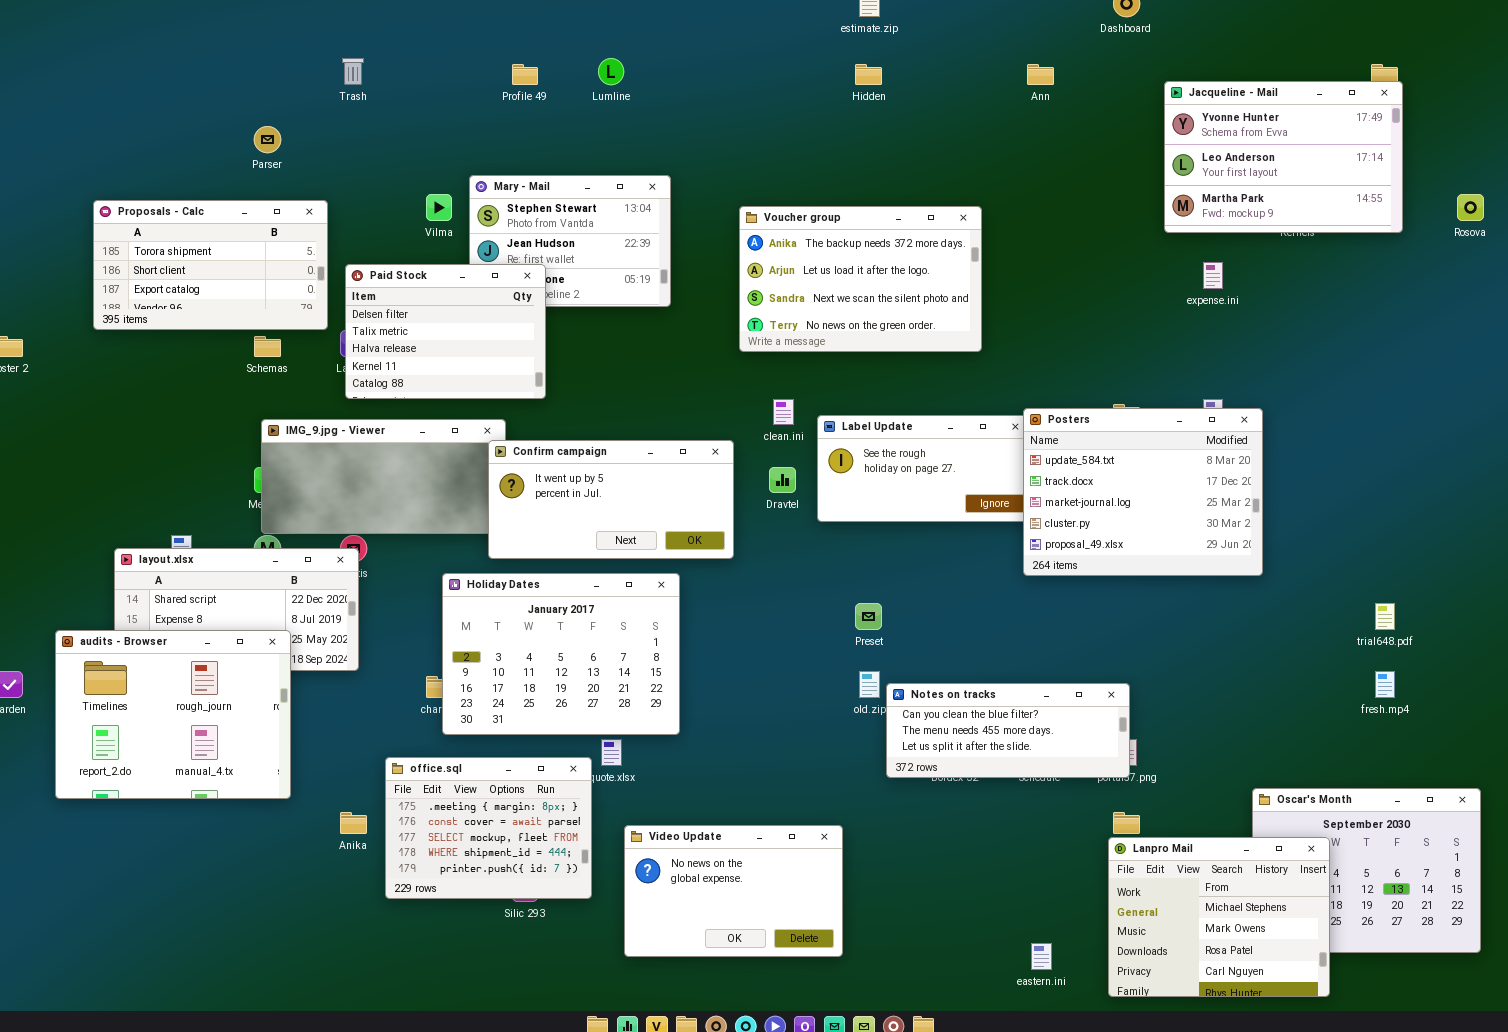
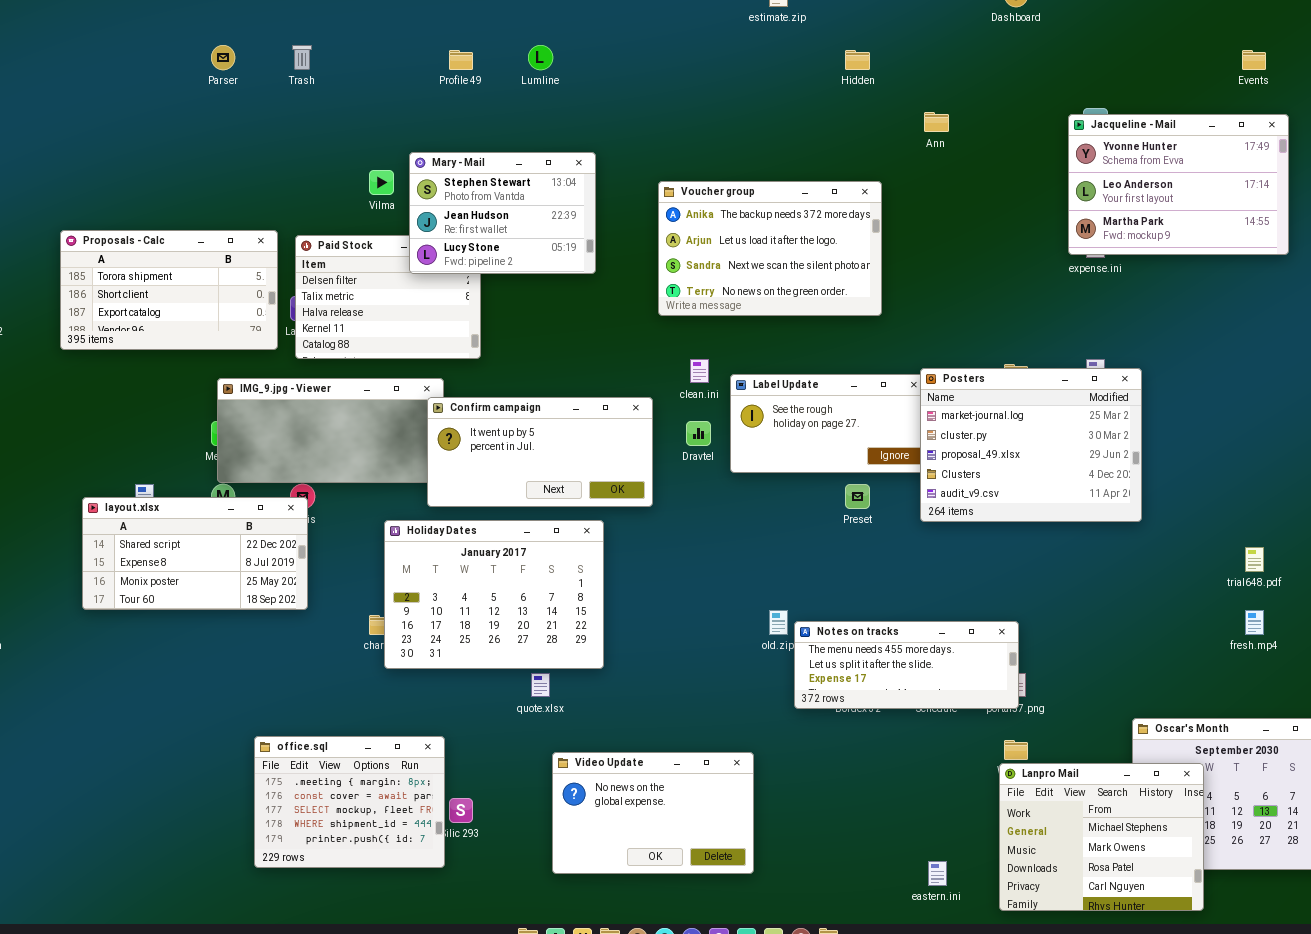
Hidden: [855,64,882,85] -> [845,50,870,70], moved
Ann: [1027,64,1054,85] -> [924,112,949,132], moved
Jacqueline - Mail: [1164,81,1403,233] -> [1068,114,1289,255], moved
Parser: [254,126,281,153] -> [211,45,235,70], moved
Mary - Mail: [469,175,671,307] -> [409,152,596,274], raised
Proposals - Calc: [93,200,328,330] -> [60,230,278,350], moved
Posters: [1023,408,1263,576] -> [920,368,1142,522], scrolled down 2 rows
Preset: [855,603,882,630] -> [845,484,870,509], moved
audits - Browser: [55,630,291,799] -> none, closed
Notes on tracks: [886,683,1130,778] -> [794,621,1019,709], scrolled down 1 row
office.sql: [385,757,592,899] -> [254,736,445,868], moved

